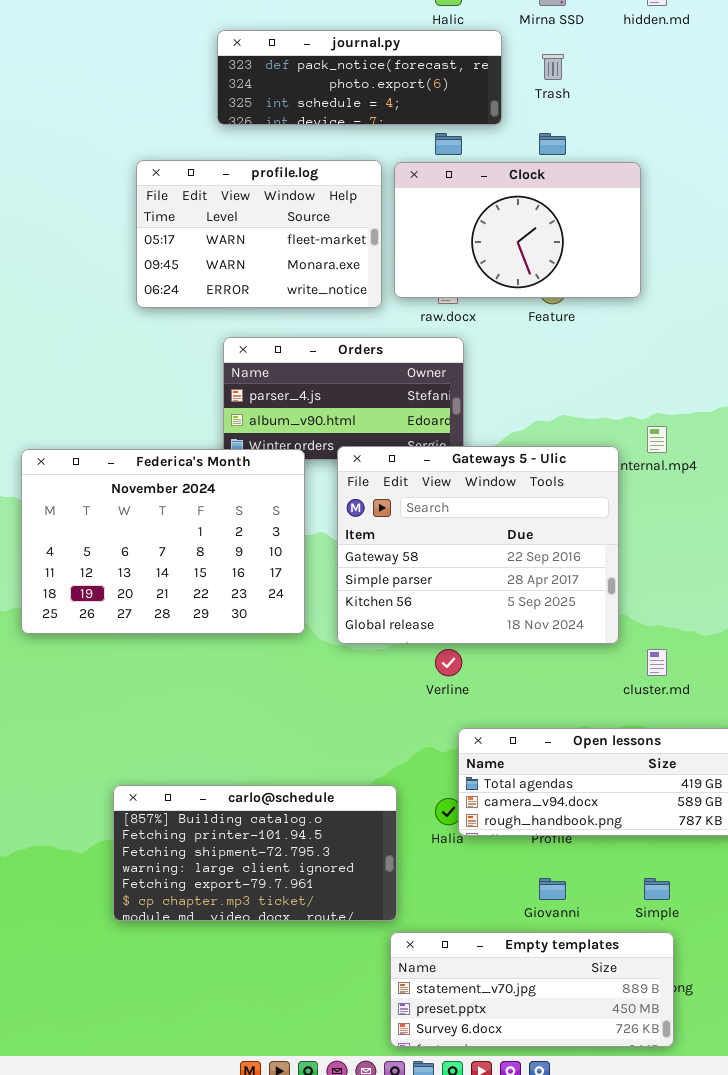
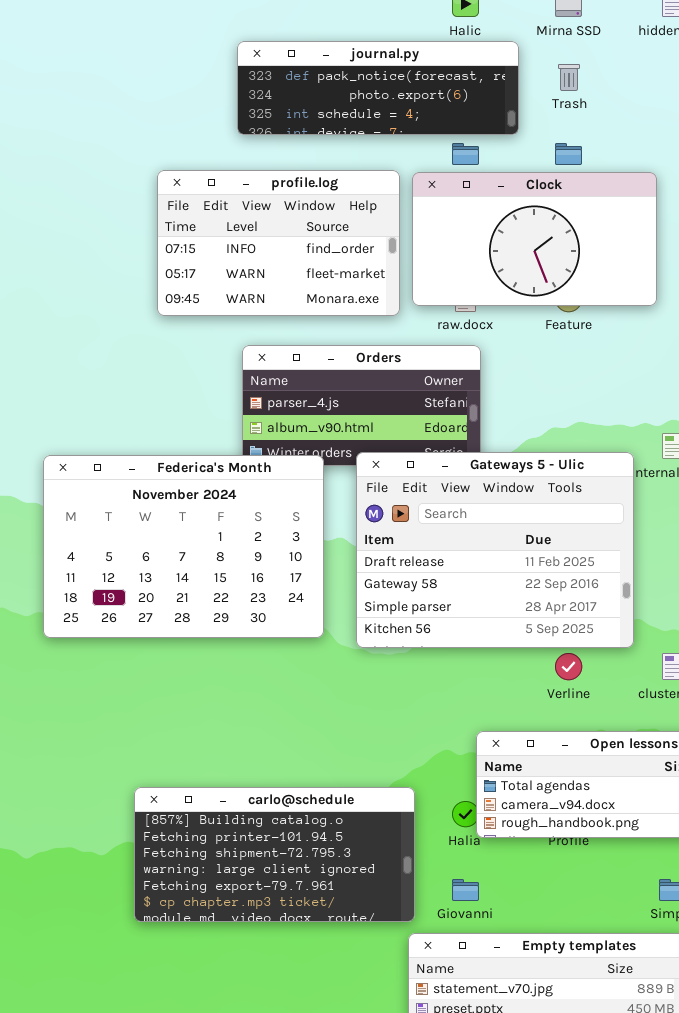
profile.log: [136,160,382,308] -> [157,170,400,316], scrolled up 1 row
Gateways 5 - Ulic: [337,446,619,644] -> [356,452,634,648], scrolled up 1 row
Verline: [435,649,462,676] -> [555,653,582,680], moved
Giovanni: [539,878,566,900] -> [452,879,479,901], moved

